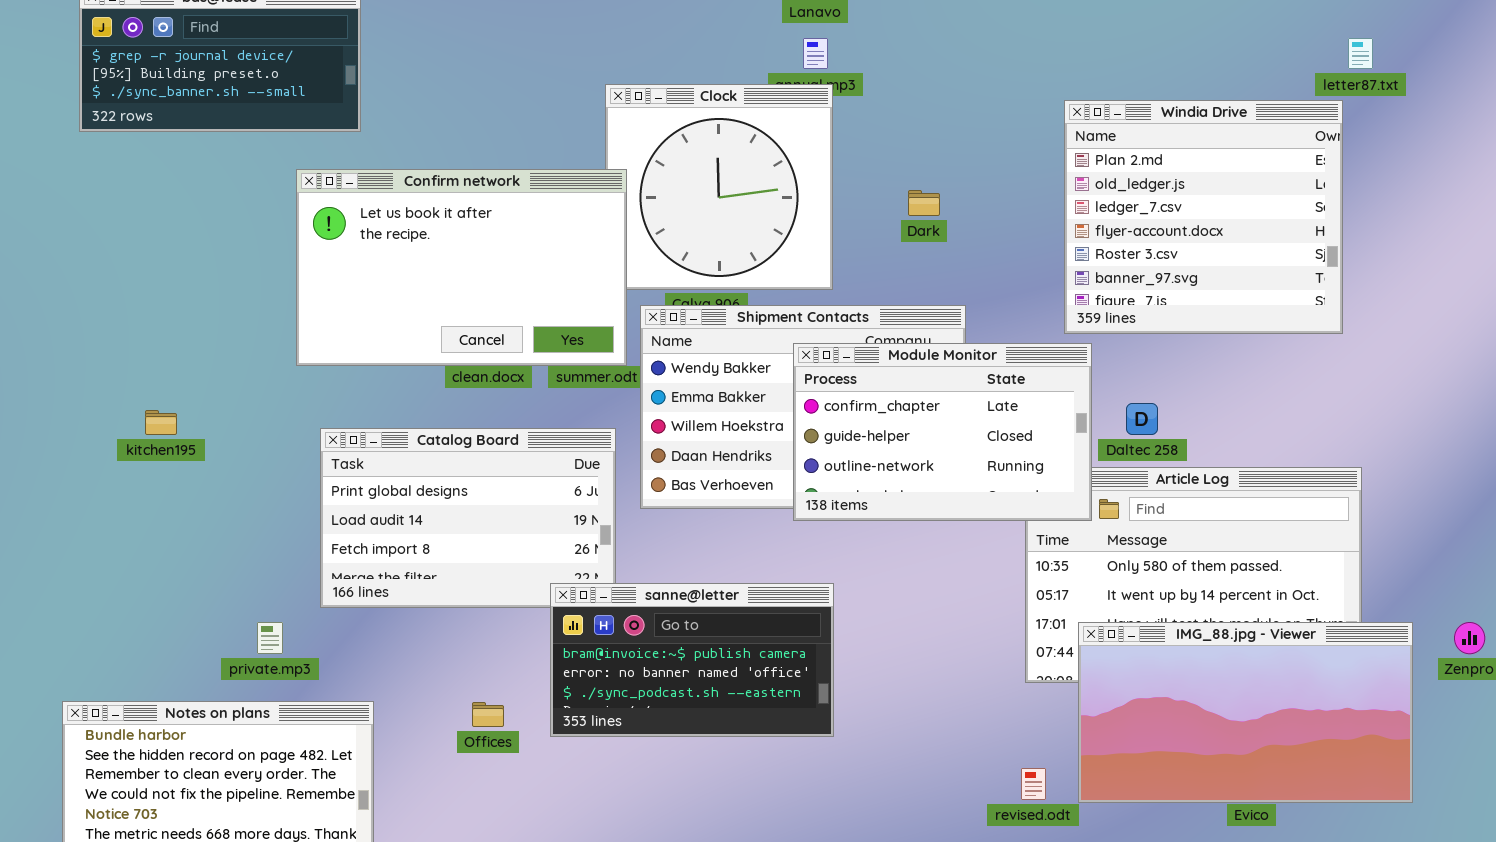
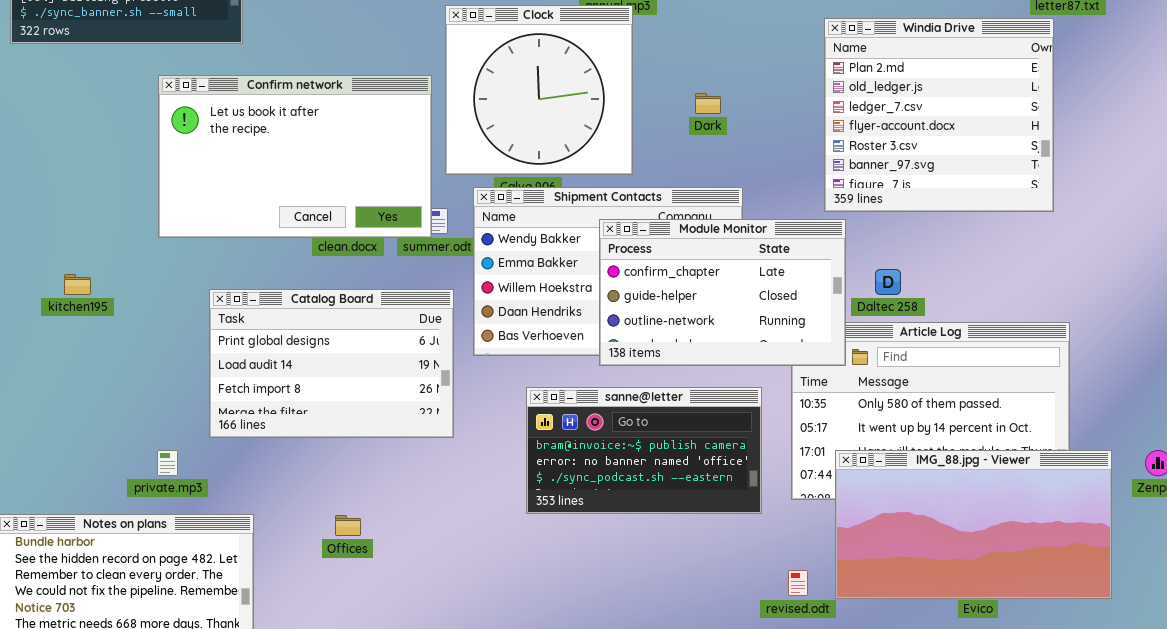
Confirm network: [296,169,627,366] -> [158,75,432,238], moved
sanne@letter: [550,583,834,737] -> [526,387,762,514], moved

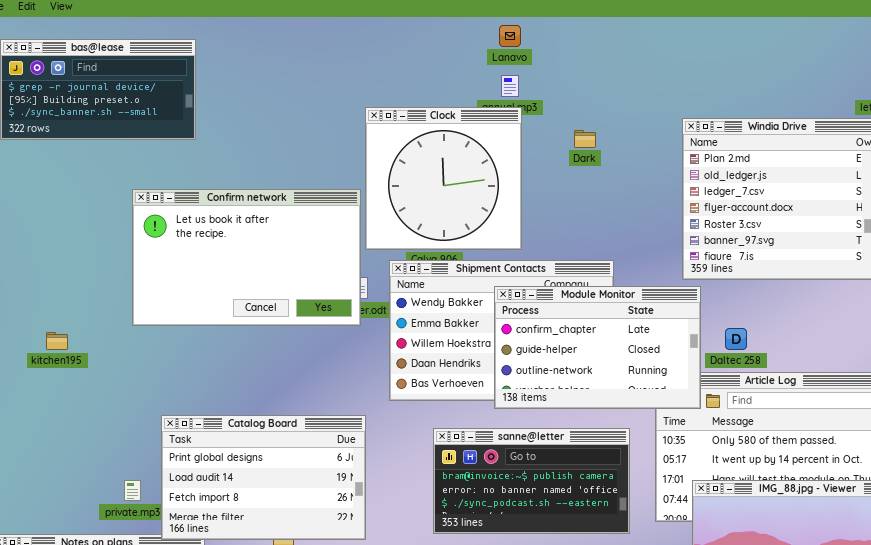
Confirm network: [158,75,432,238] -> [132,189,361,326], moved
Dark: [695,93,721,114] -> [574,130,596,148], moved
Catalog Board: [209,289,454,438] -> [161,415,366,540], moved

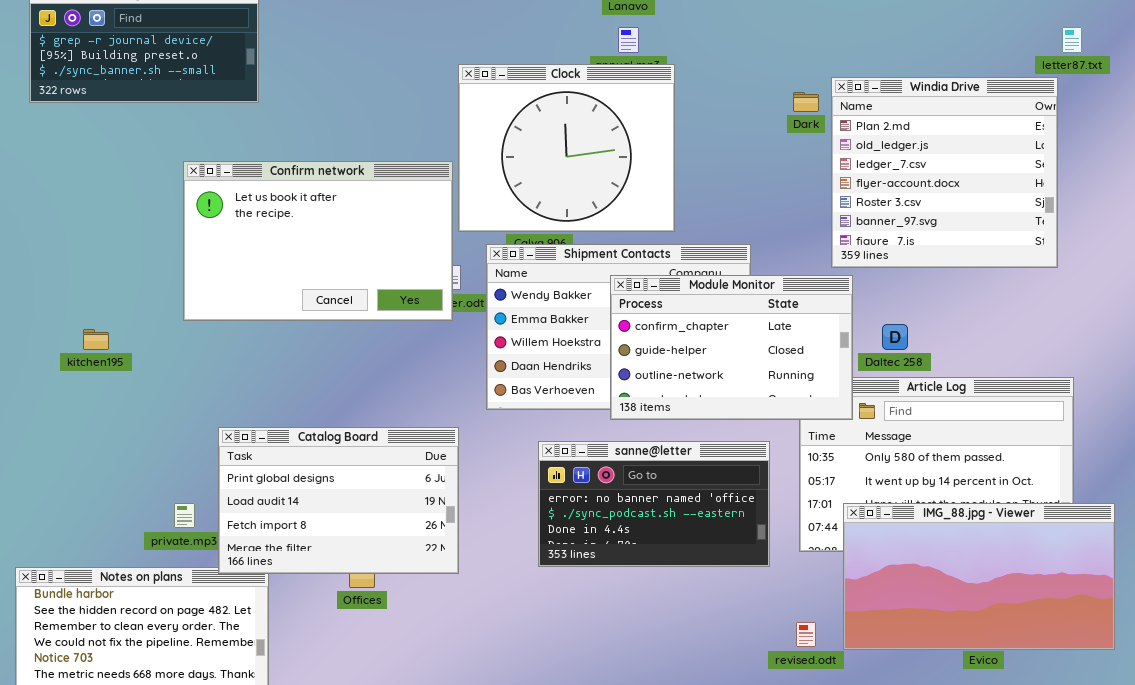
Clock: [365,107,522,250] -> [458,64,675,232], resized
Dark: [574,130,596,148] -> [793,92,819,112], moved
sanne@letter: [433,428,630,534] -> [538,441,770,567], scrolled down 1 row

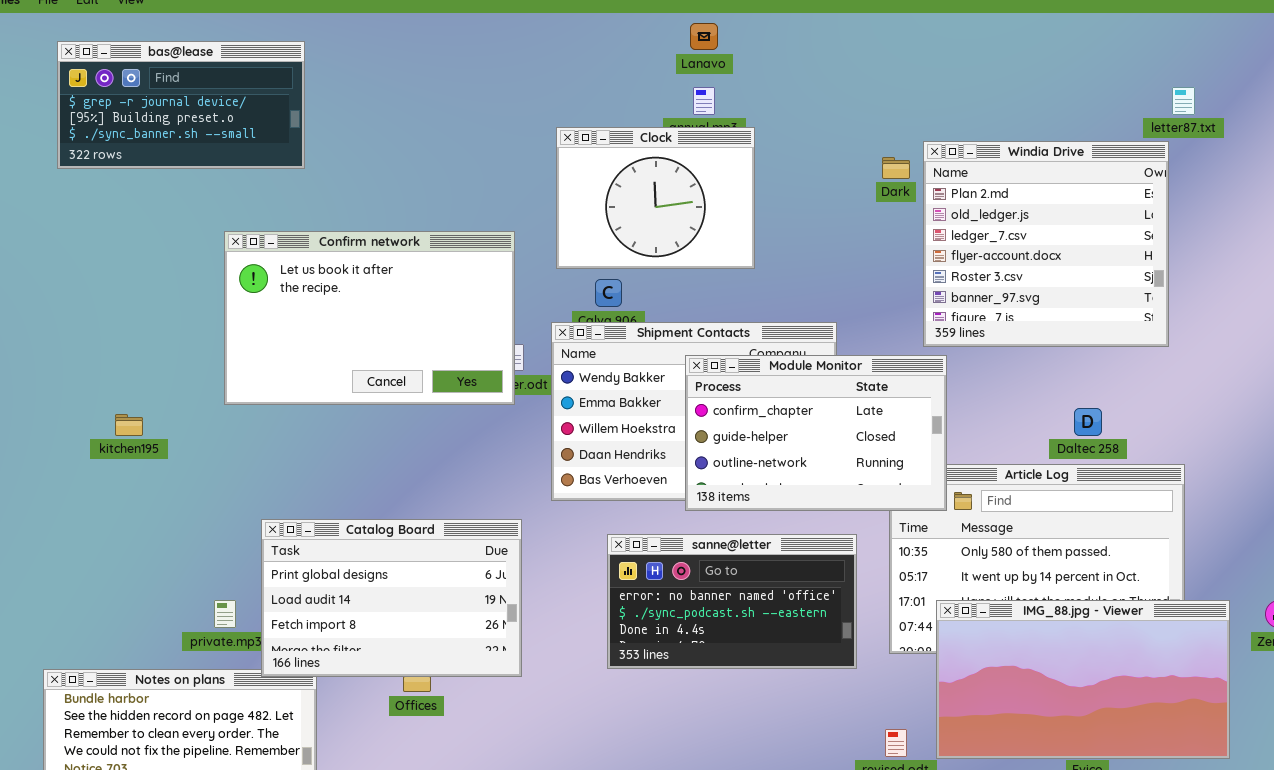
Clock: [458,64,675,232] -> [556,127,755,269], resized
Daltec 258: [882,324,908,350] -> [1074,408,1102,436], moved

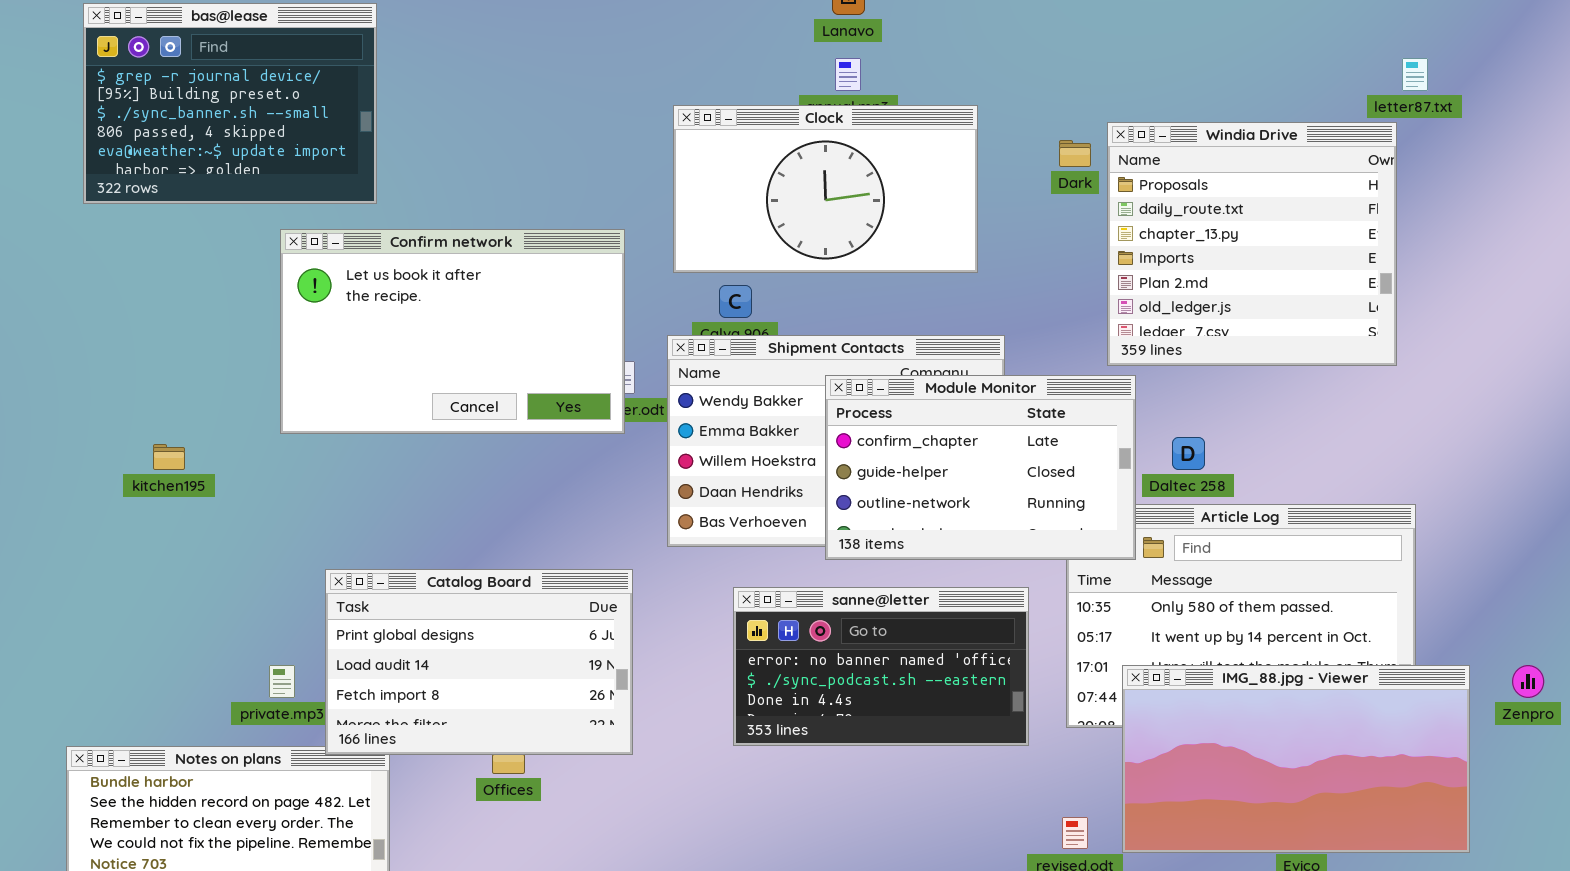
bas@lease: [57,41,305,169] -> [83,3,377,204], resized
Clock: [556,127,755,269] -> [673,105,978,273], resized
Windia Drive: [923,141,1169,347] -> [1107,122,1397,366], scrolled up 4 rows
Daltec 258: [1074,408,1102,436] -> [1172,437,1205,470], moved

